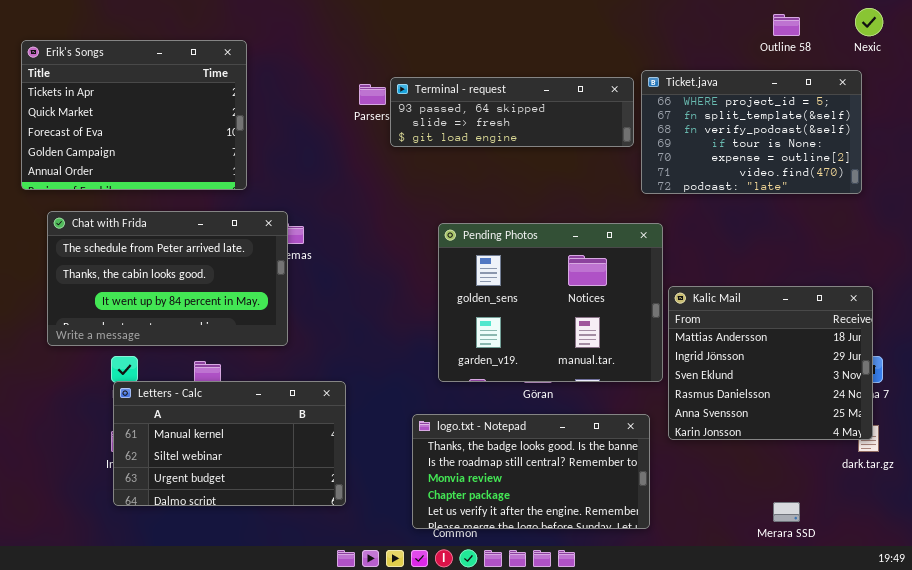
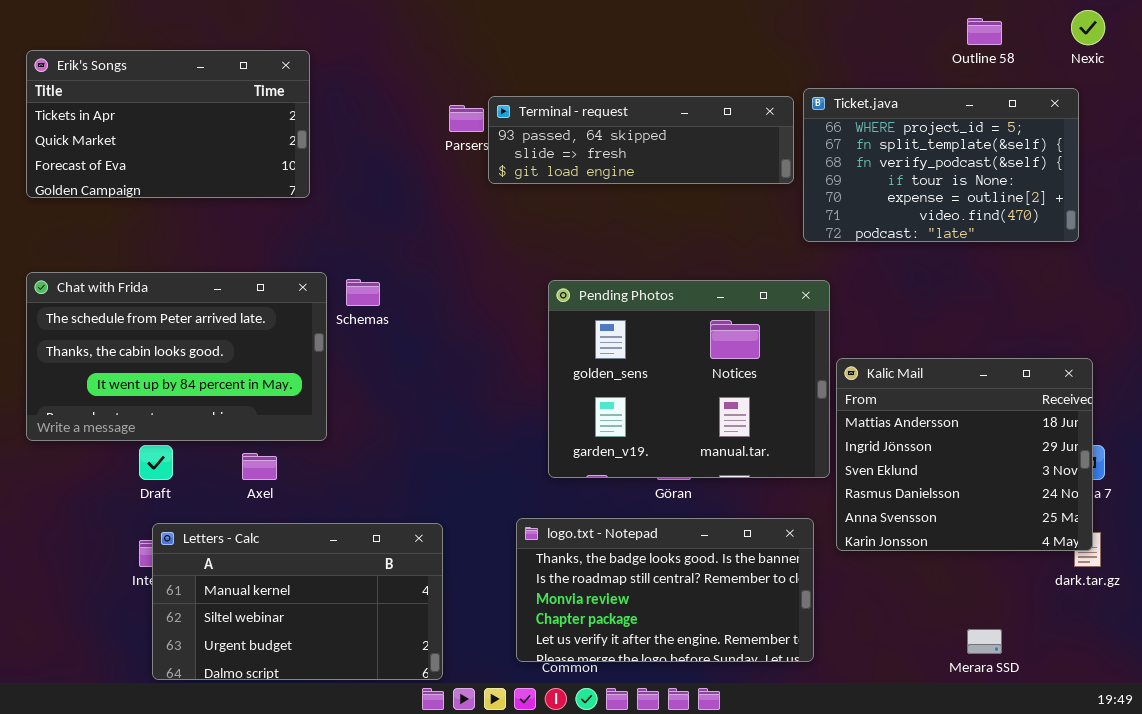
Erik's Songs: [21,40,247,190] -> [26,50,310,198], resized
Chat with Frida: [47,211,288,346] -> [26,272,327,441], moved
Letters - Calc: [113,381,346,506] -> [152,523,443,680], moved

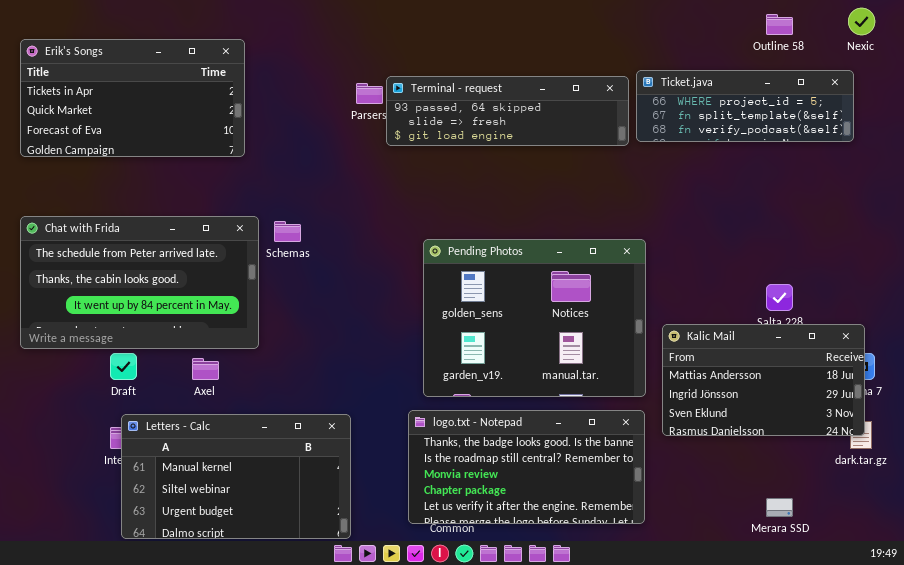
Ticket.java: [803,88,1079,242] -> [636,70,854,142], resized
Pending Photos: [548,280,830,478] -> [423,239,646,397], moved
Kalic Mail: [836,358,1093,551] -> [662,324,865,436], resized

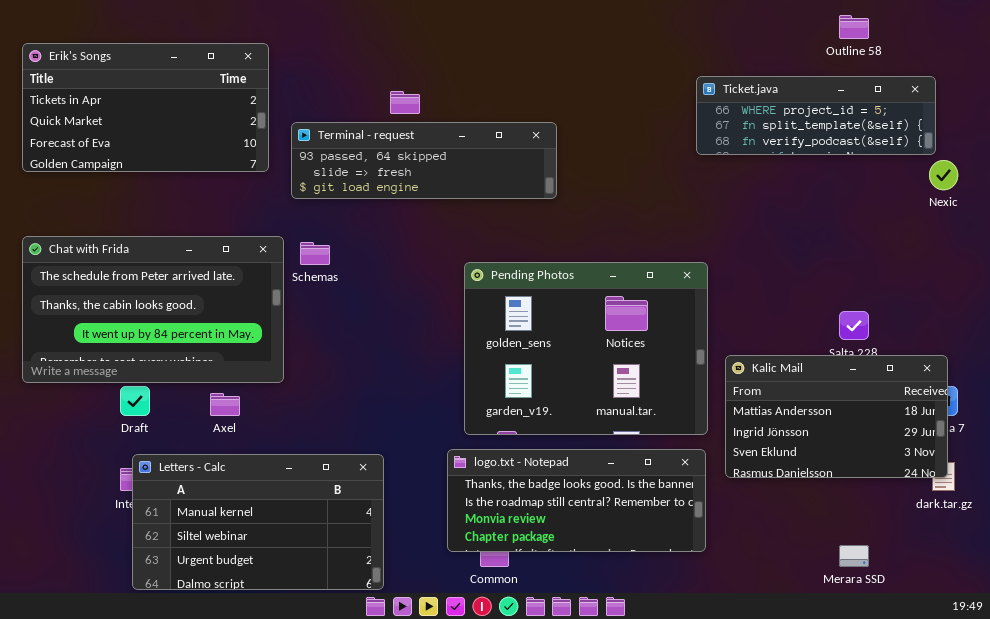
Nexic: [848,8,875,35] -> [929,160,958,190], moved
Terminal - request: [386,76,629,146] -> [291,122,557,199], moved
logo.txt - Notepad: [408,410,645,524] -> [447,449,706,552], resized

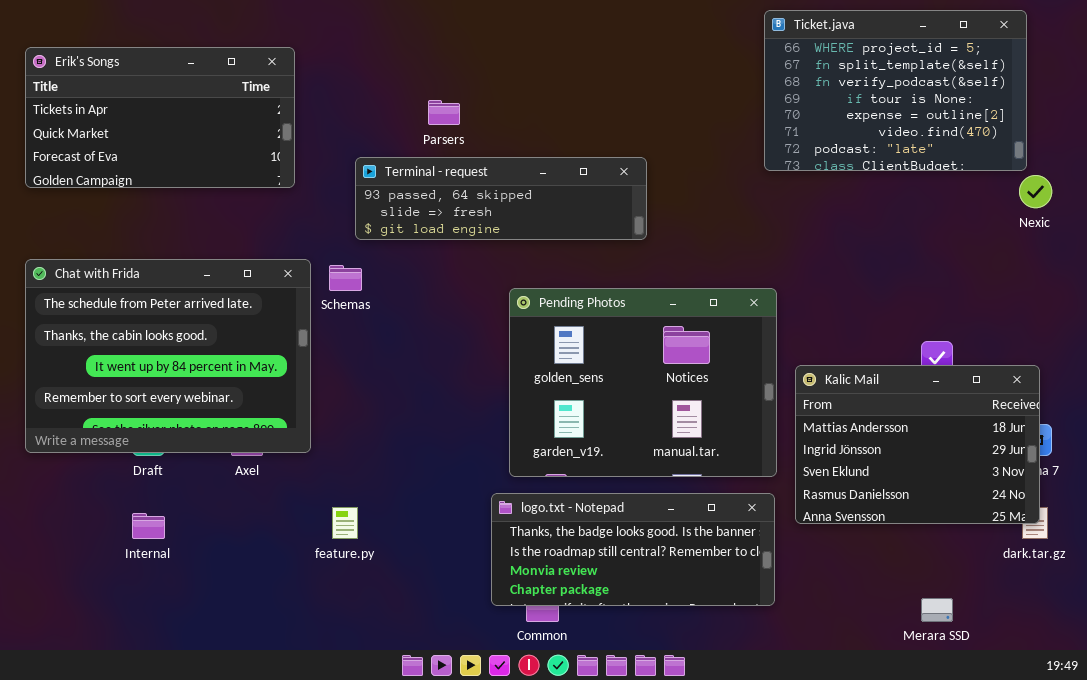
Ticket.java: [696,76,936,155] -> [764,10,1027,171], resized
Terminal - request: [291,122,557,199] -> [355,157,647,240], moved
Chat with Frida: [22,236,284,383] -> [25,259,311,453], resized
Kalic Mail: [725,355,948,478] -> [795,365,1040,524], resized
Letters - Calc: [132,454,384,590] -> none, closed

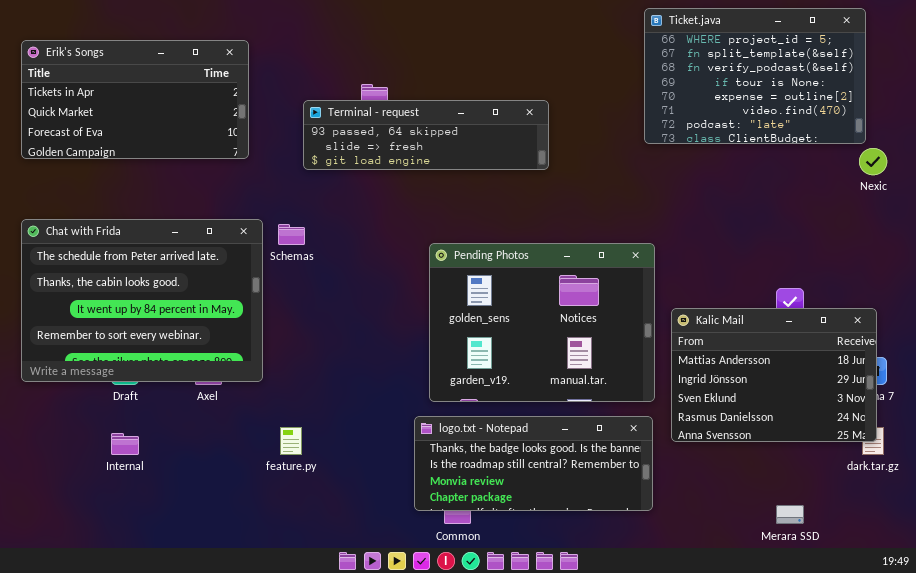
Terminal - request: [355,157,647,240] -> [303,100,549,170], moved

